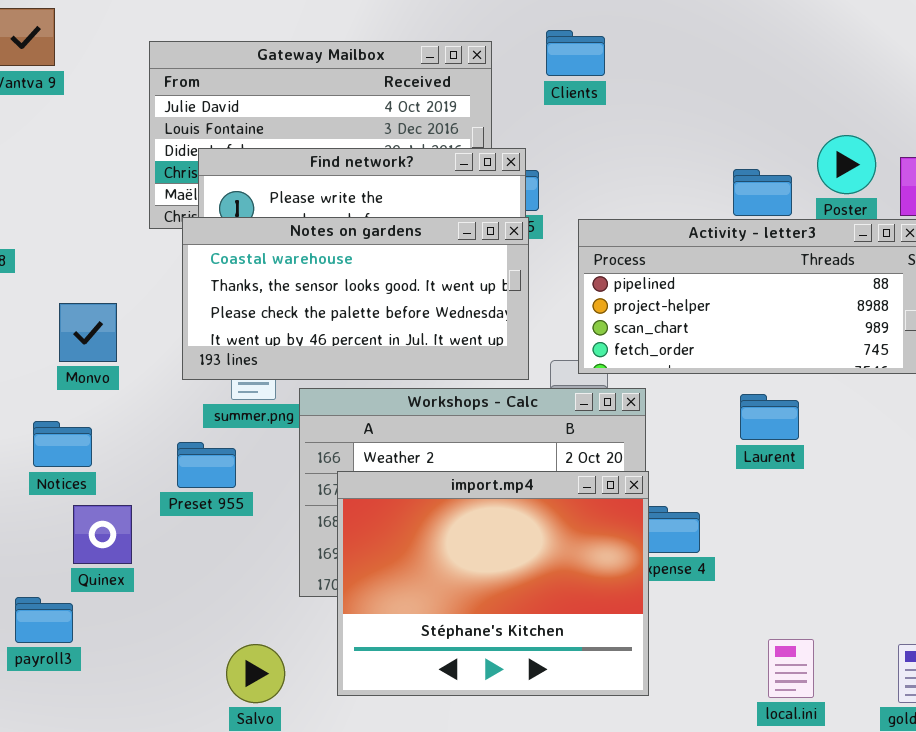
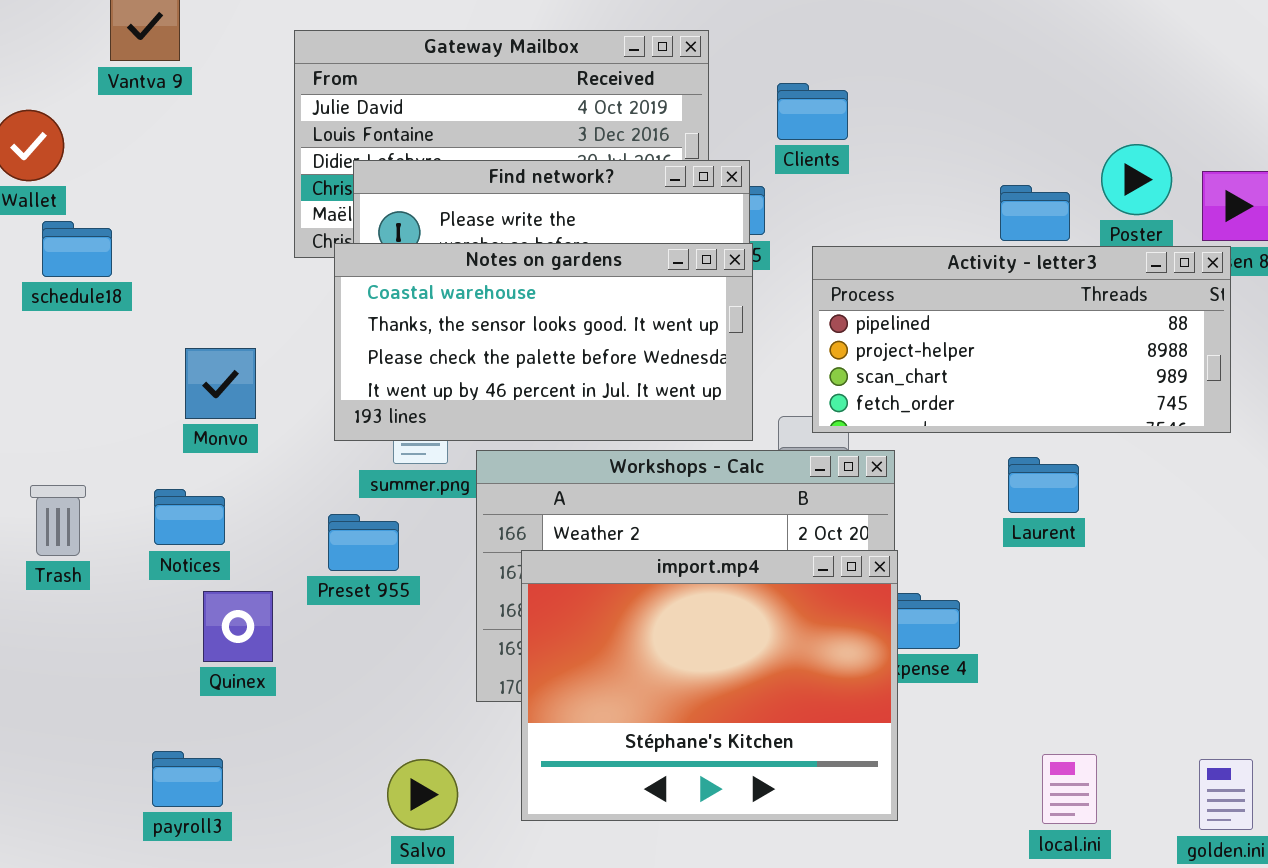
Clients: [546,30,605,76] -> [777,83,848,140], moved
payroll3: [15,597,73,643] -> [152,751,223,807], moved

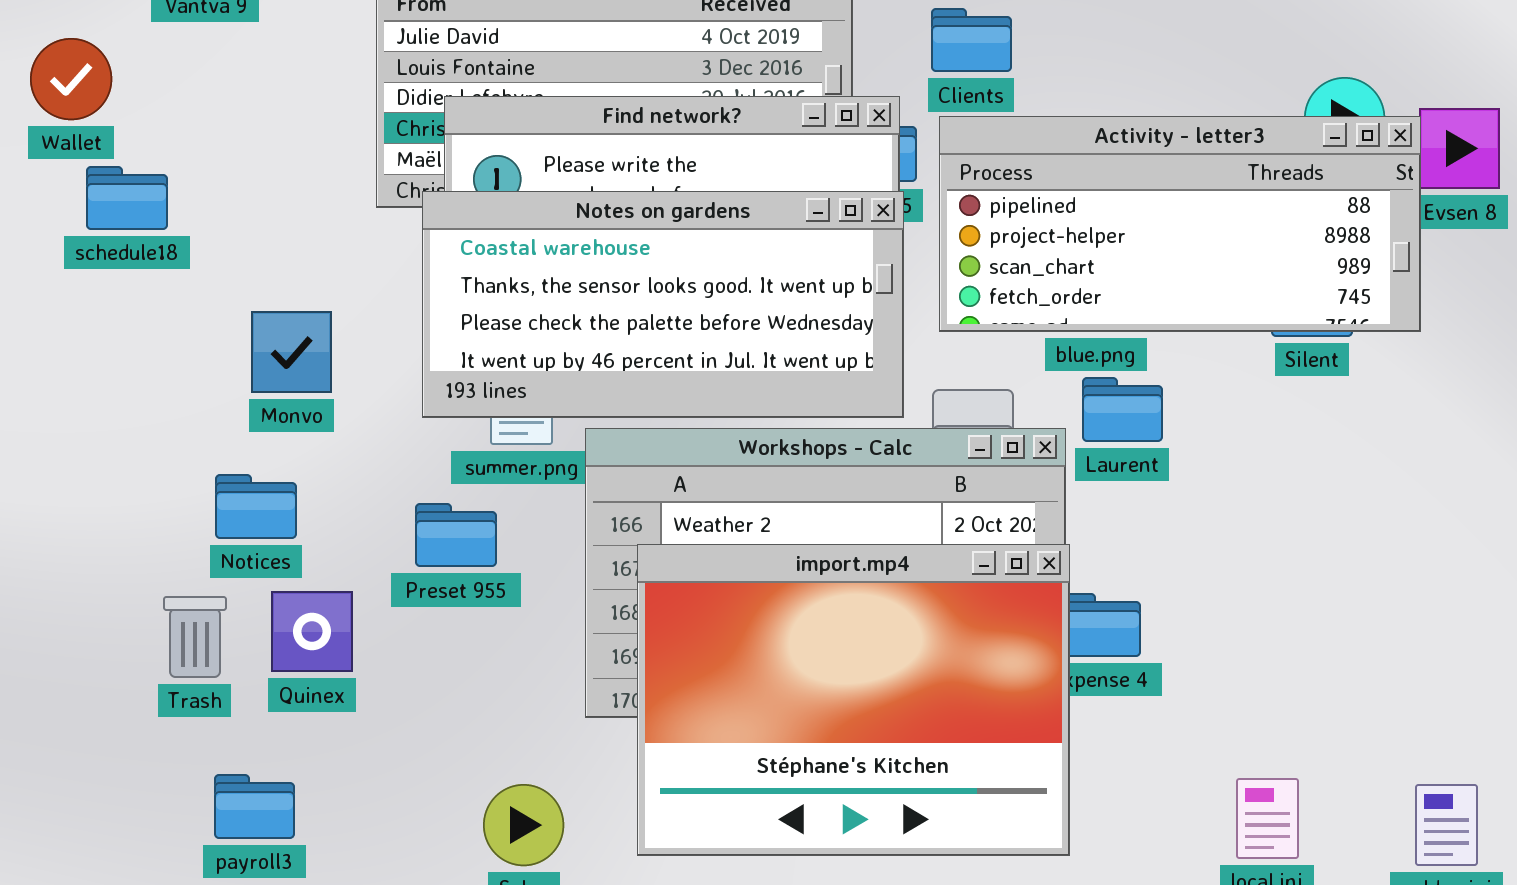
Activity - letter3: [812,246,1231,433] -> [939,116,1421,332], moved
Laurent: [1008,457,1079,513] -> [1082,377,1163,442], moved
Trash: [30,485,86,556] -> [163,596,227,678], moved

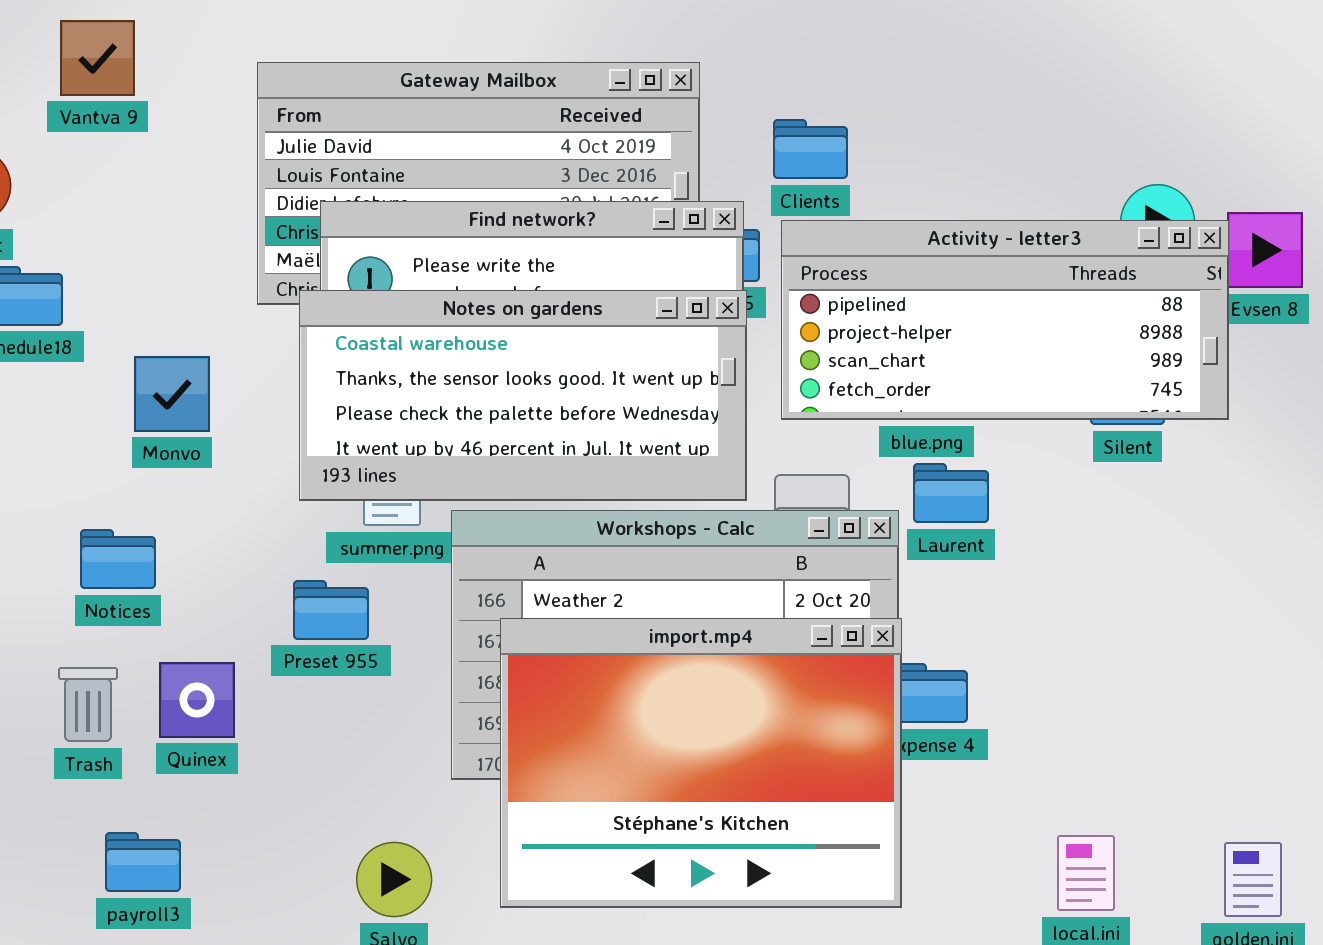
Monvo: [251,311,332,393] -> [134,356,210,432], moved
Notices: [215,474,297,539] -> [80,529,156,589], moved

